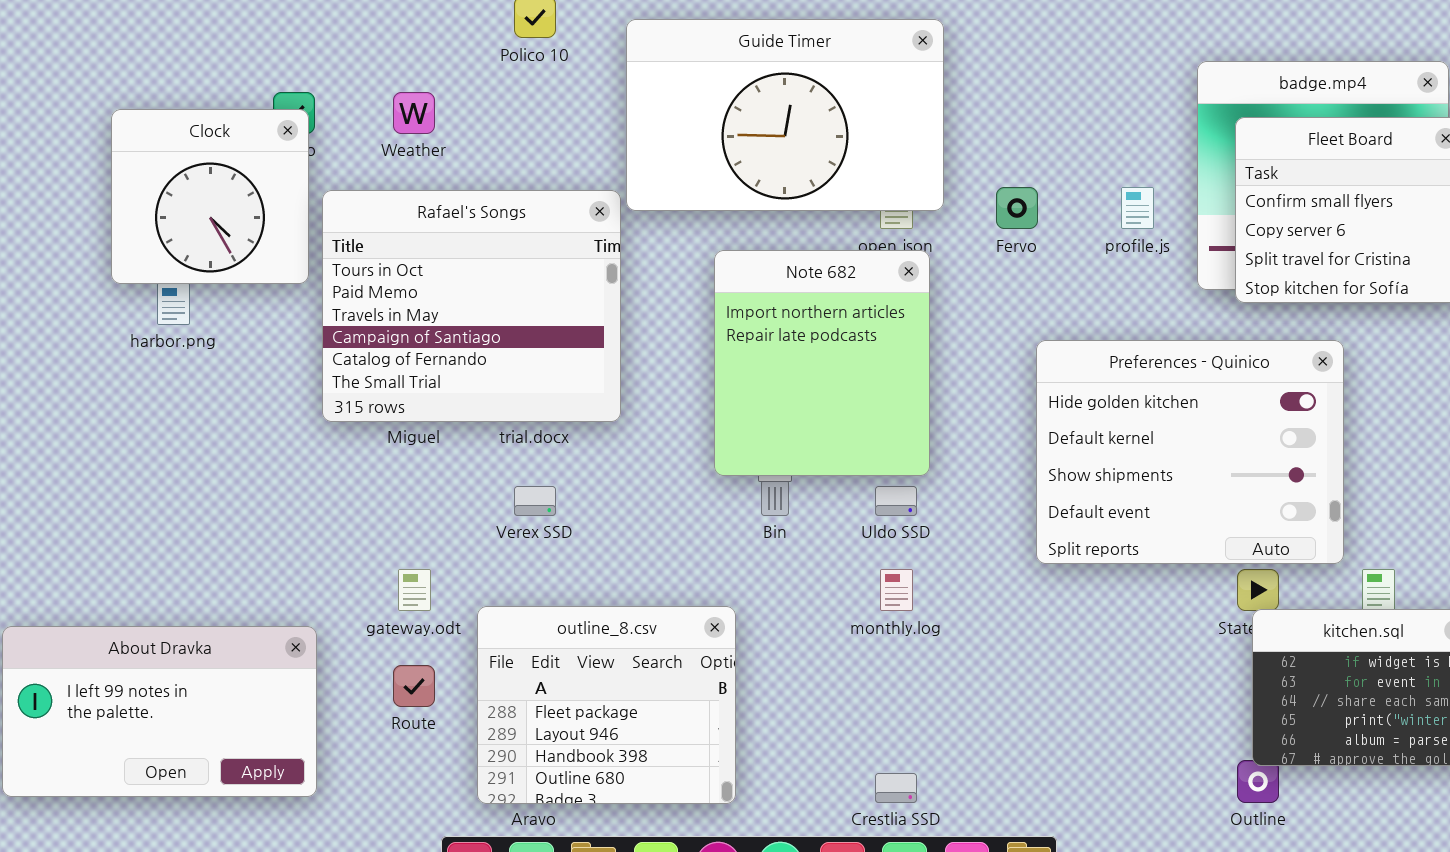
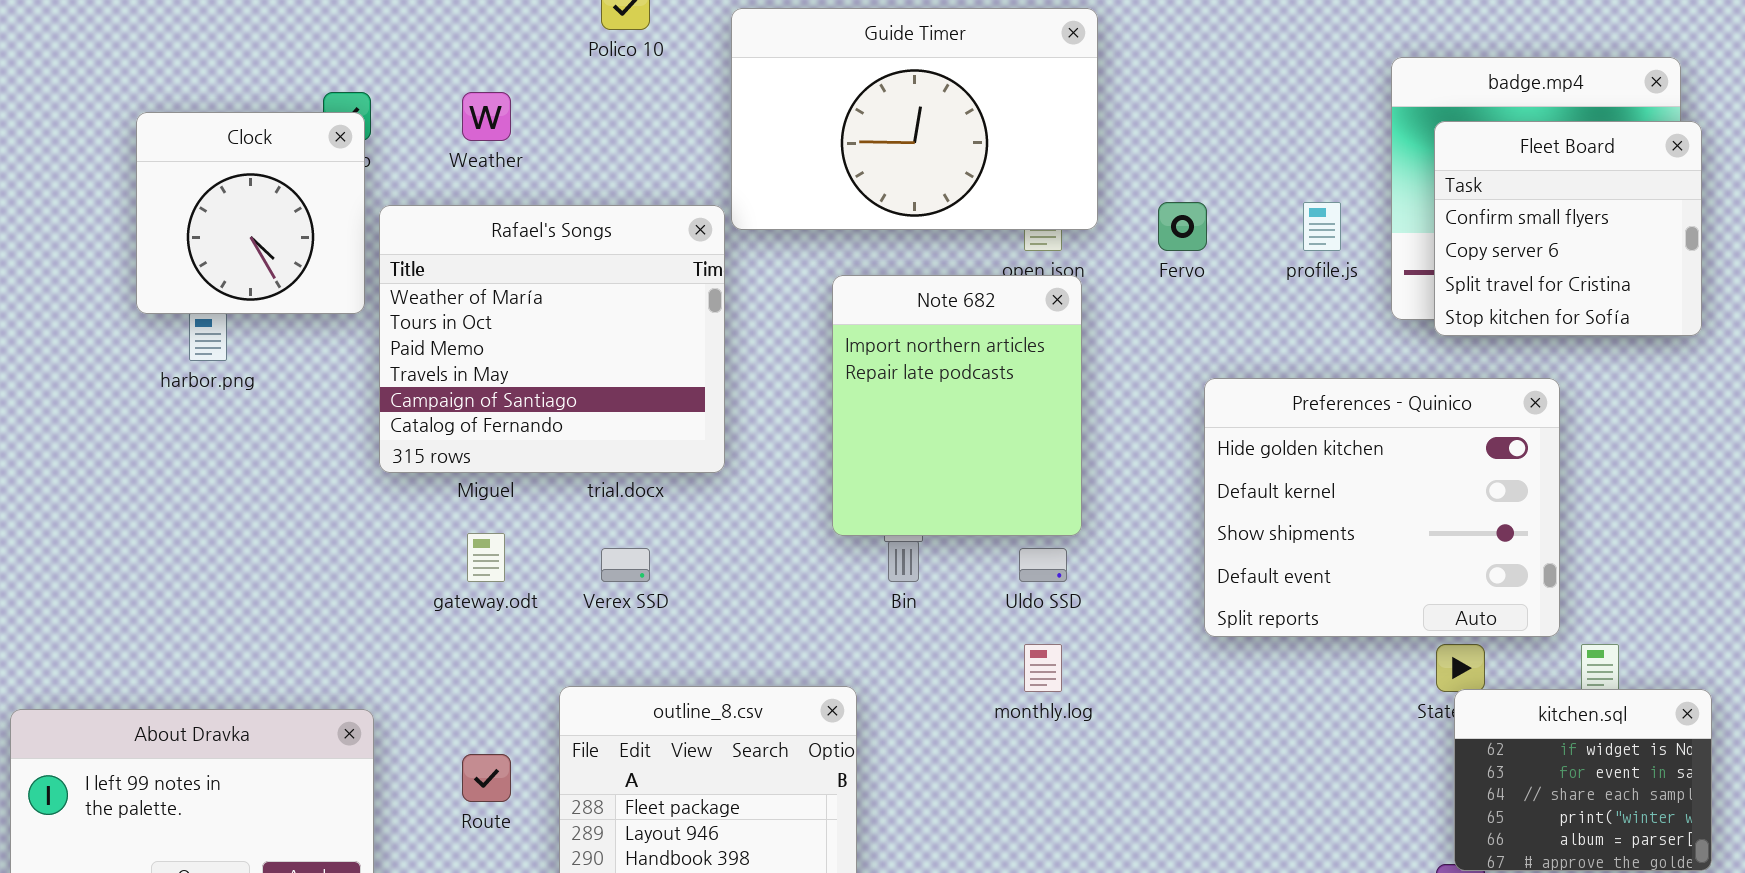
Rafael's Songs: [322,190,621,422] -> [379,205,725,473], scrolled up 1 row
gateway.odt: [398,569,431,611] -> [467,533,505,582], moved

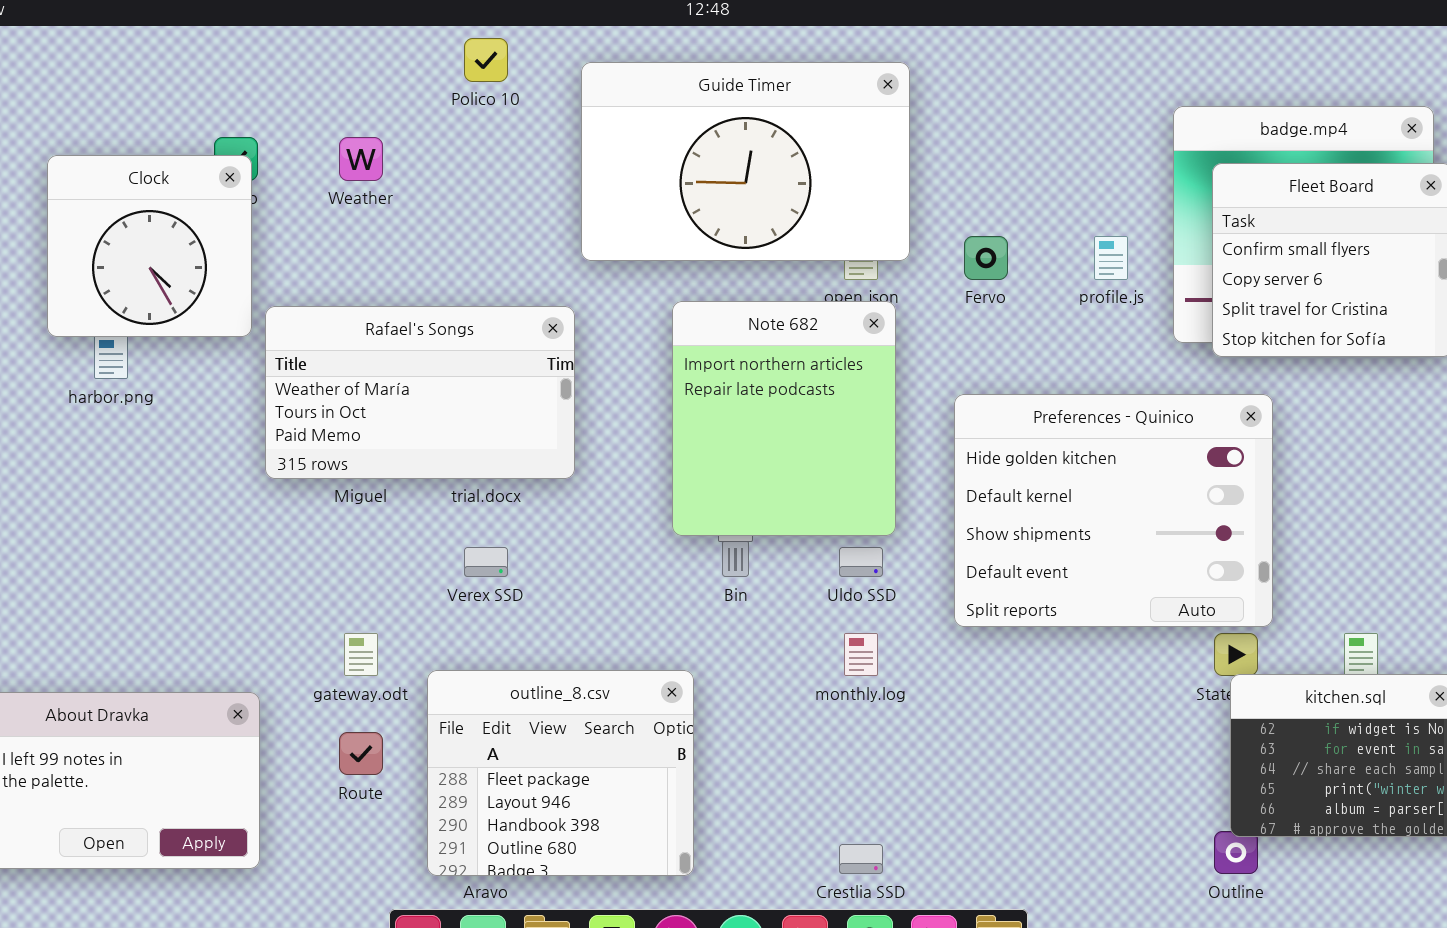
Rafael's Songs: [379,205,725,473] -> [265,306,575,479], resized
Preferences - Quinico: [1204,378,1560,637] -> [954,394,1273,627], moved
gateway.odt: [467,533,505,582] -> [344,633,378,676], moved

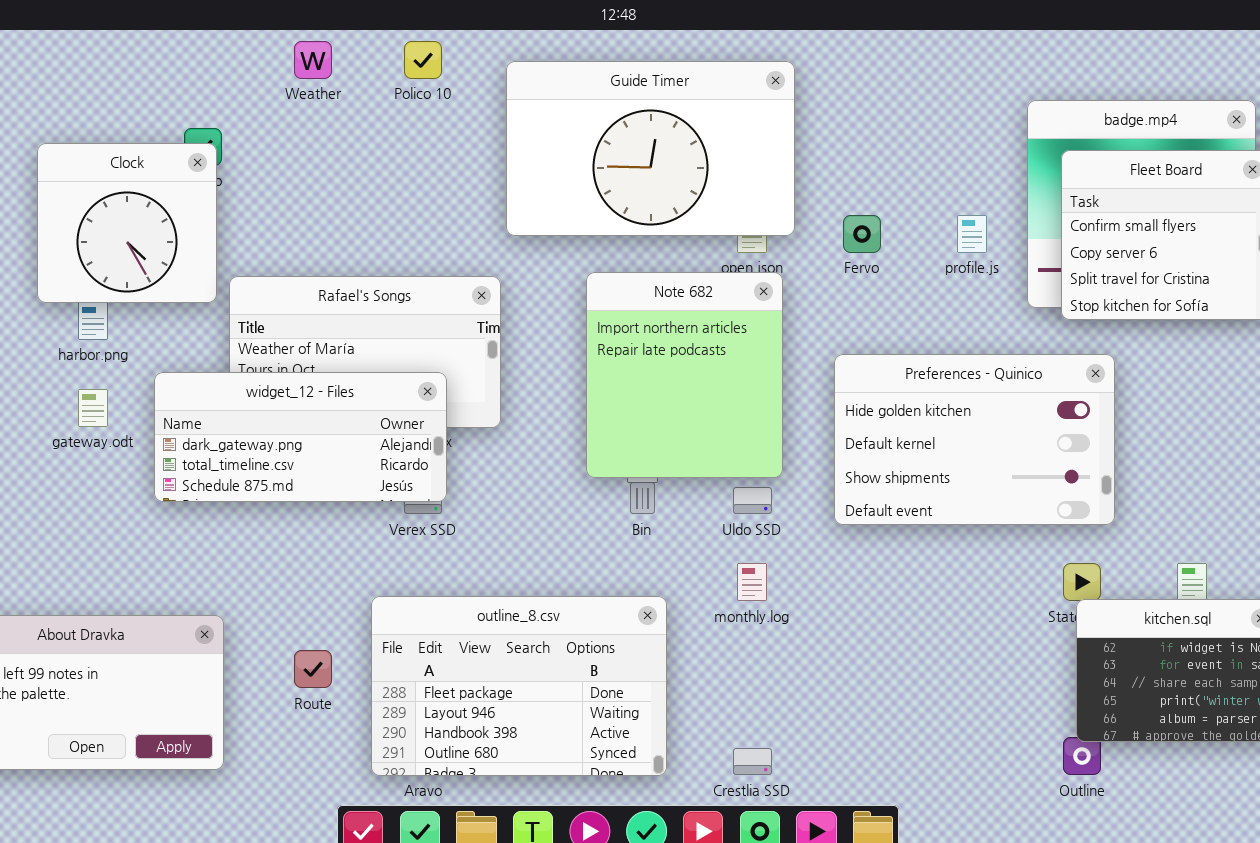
Weather: [339,137,383,181] -> [294,41,332,79], moved
Preferences - Quinico: [954,394,1273,627] -> [834,354,1115,525], resized
widget_12 - Files: none -> [154,372,447,502], opened
gateway.odt: [344,633,378,676] -> [78,389,108,427], moved
outline_8.csv: [427,670,694,876] -> [371,596,667,776], resized

